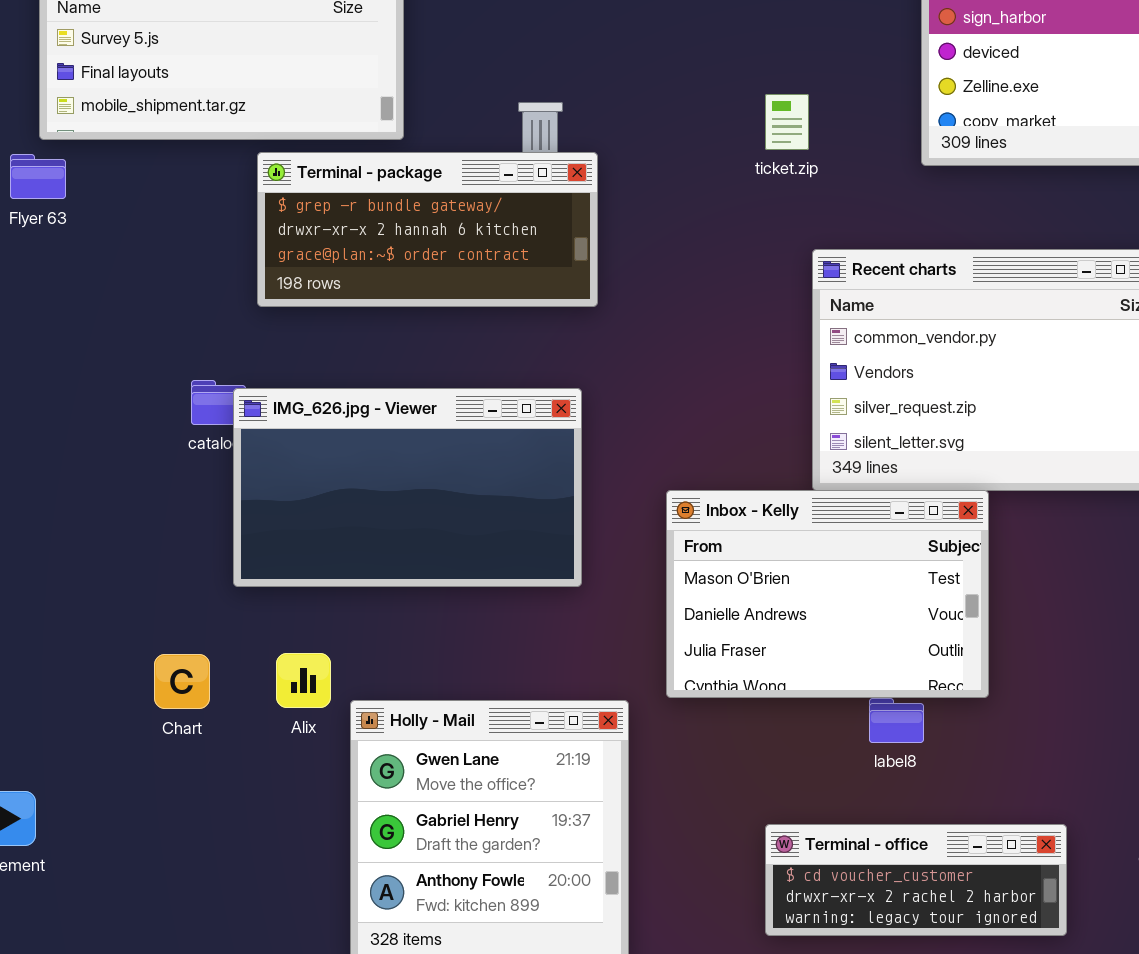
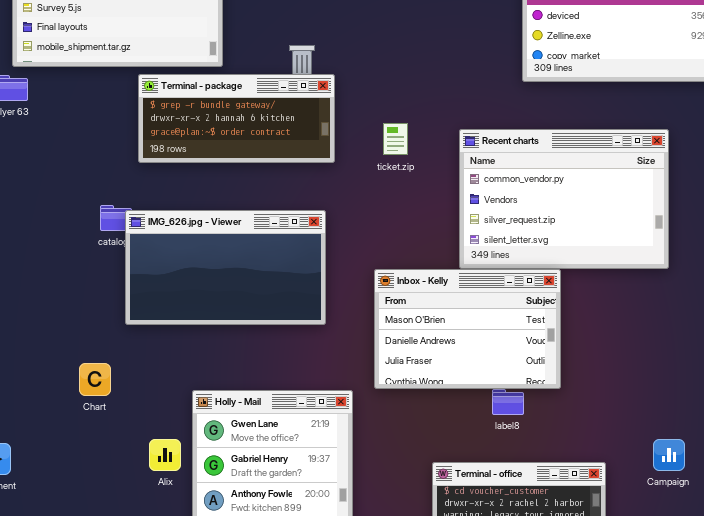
ticket.zip: [765,94,809,150] -> [383,123,408,155], moved
Alix: [276,653,331,708] -> [149,439,181,471], moved

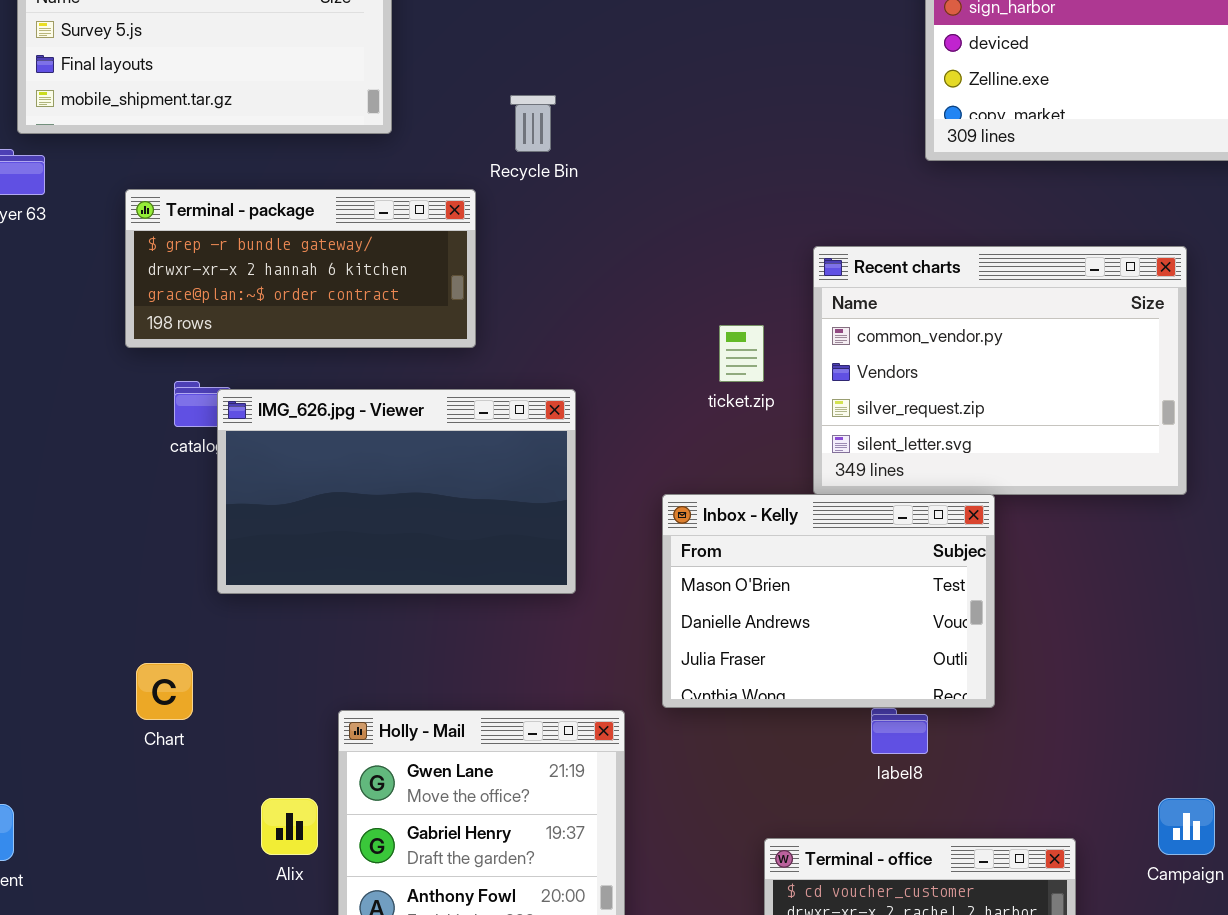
Terminal - package: [138,74,335,163] -> [125,189,476,348], moved
ticket.zip: [383,123,408,155] -> [719,325,764,382], moved

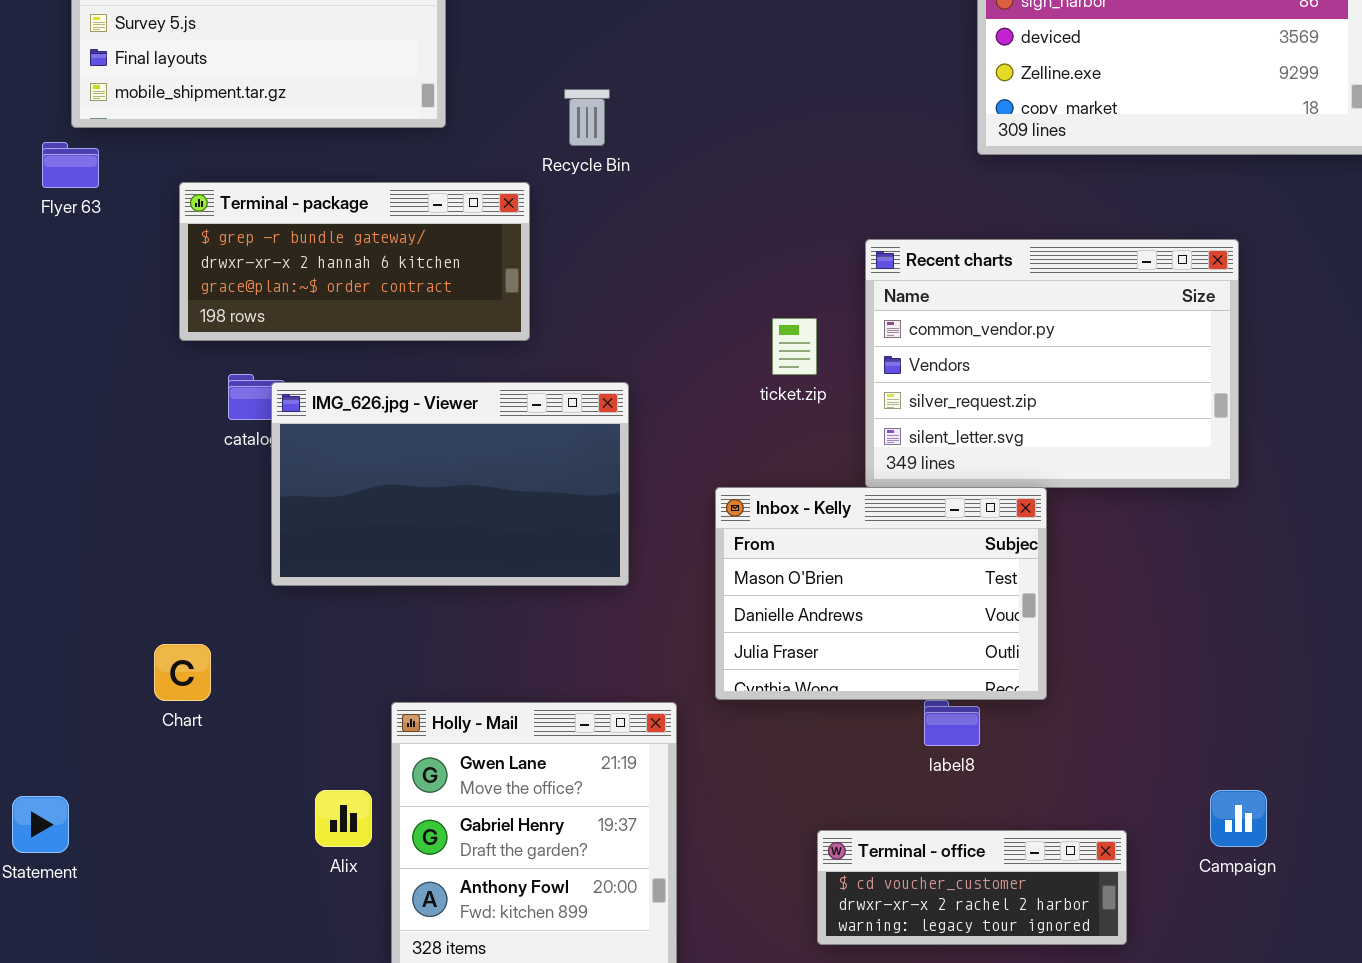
Chart: [136,663,193,720] -> [154,644,211,701], moved

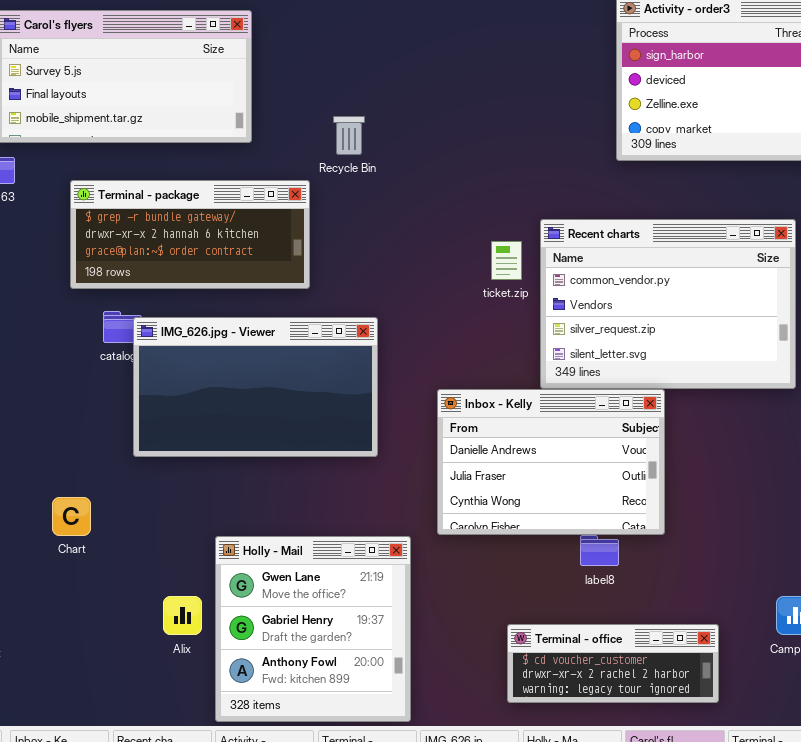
ticket.zip: [772,318,817,375] -> [491,241,522,280], moved
Inbox - Kelly: [715,487,1047,700] -> [437,389,665,535], scrolled down 1 row

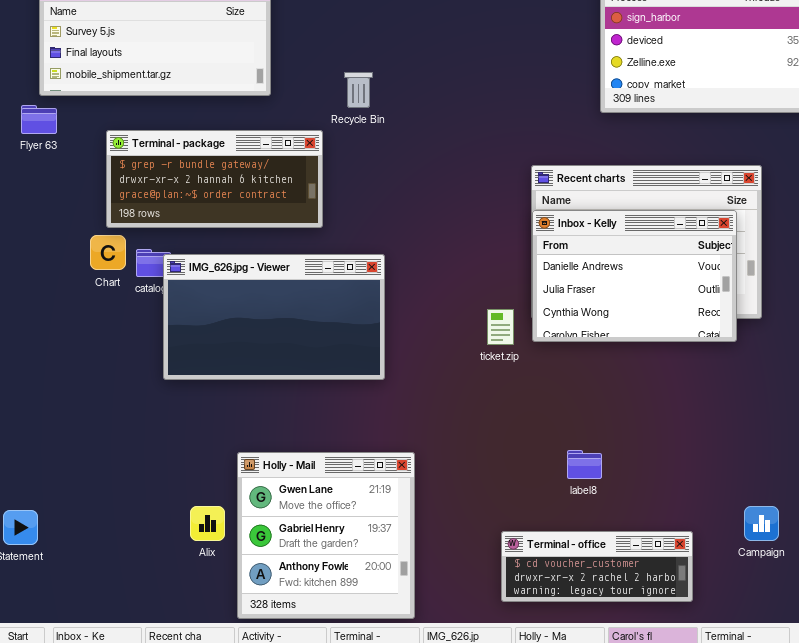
ticket.zip: [491,241,522,280] -> [487,309,514,345], moved
Inbox - Kelly: [437,389,665,535] -> [532,210,737,342], moved
Chart: [52,497,91,536] -> [90,235,126,270], moved

